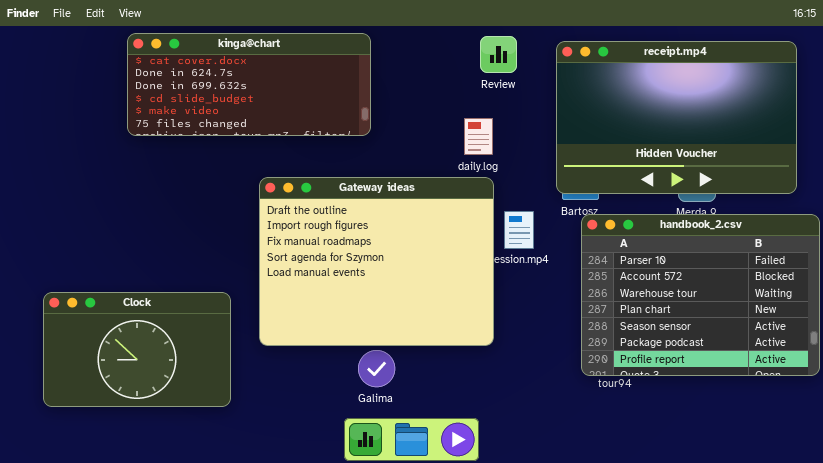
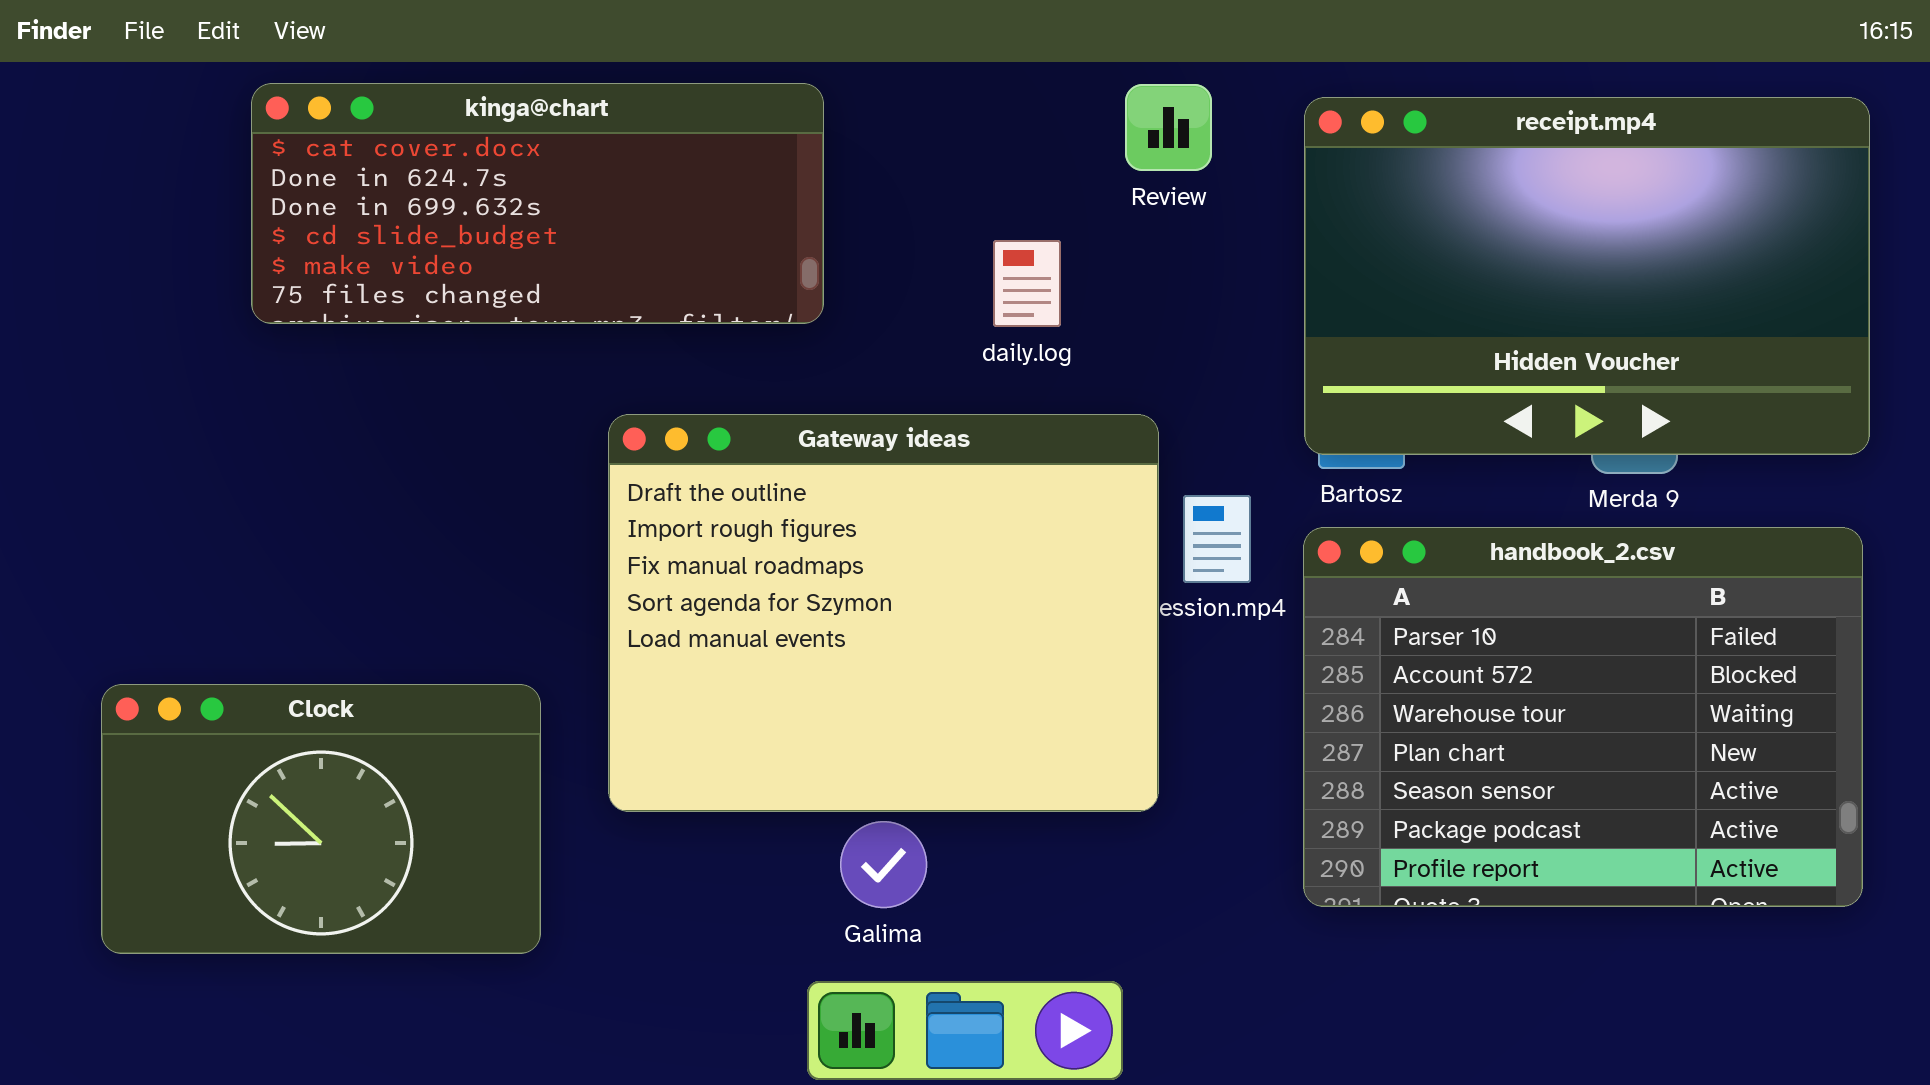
kinga@chart: [127,33,371,136] -> [251,83,824,324], moved
daily.log: [464,118,493,155] -> [993,240,1061,327], moved
handbook_2.csv: [581,214,820,376] -> [1303,527,1863,907], moved

